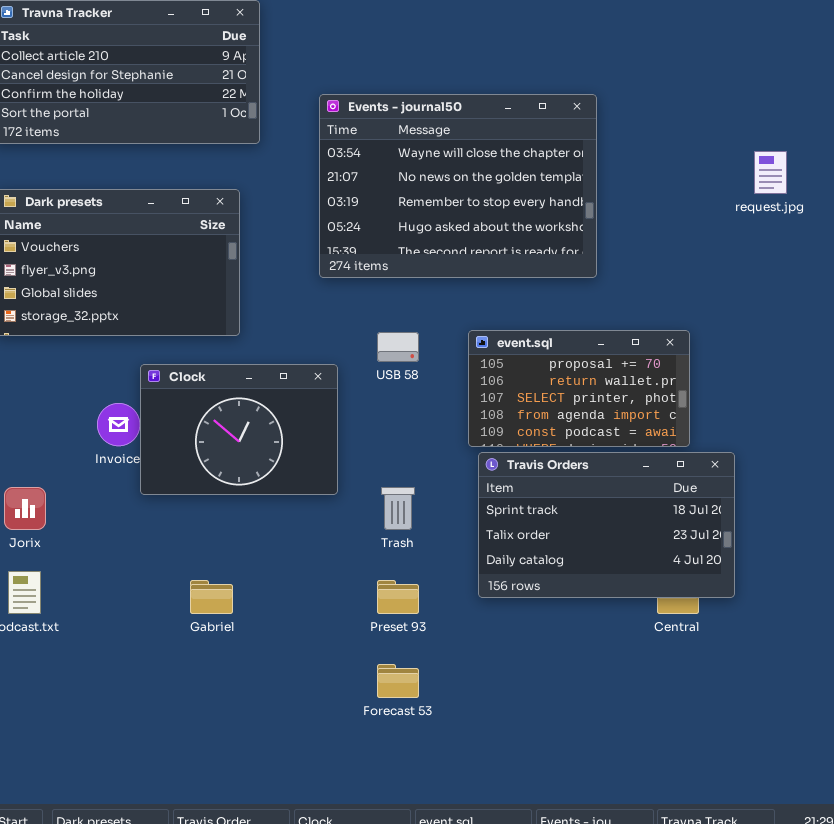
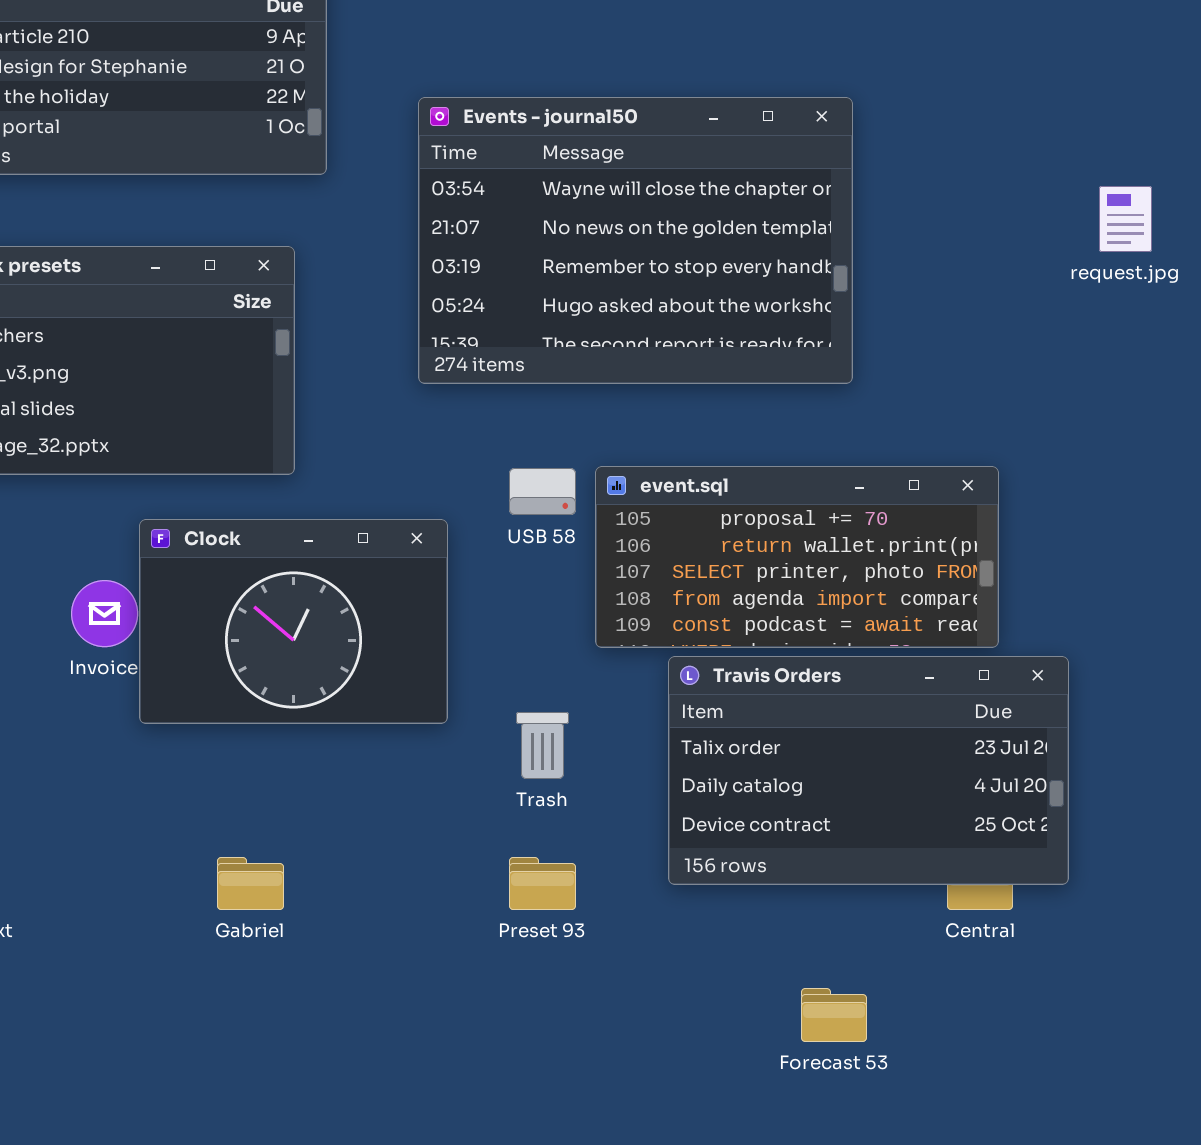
event.sql: [468,330,690,447] -> [595,466,999,648], resized
Travis Orders: [478,452,735,598] -> [668,656,1069,885], scrolled down 1 row
Forecast 53: [377,664,419,698] -> [801,988,867,1042], moved

